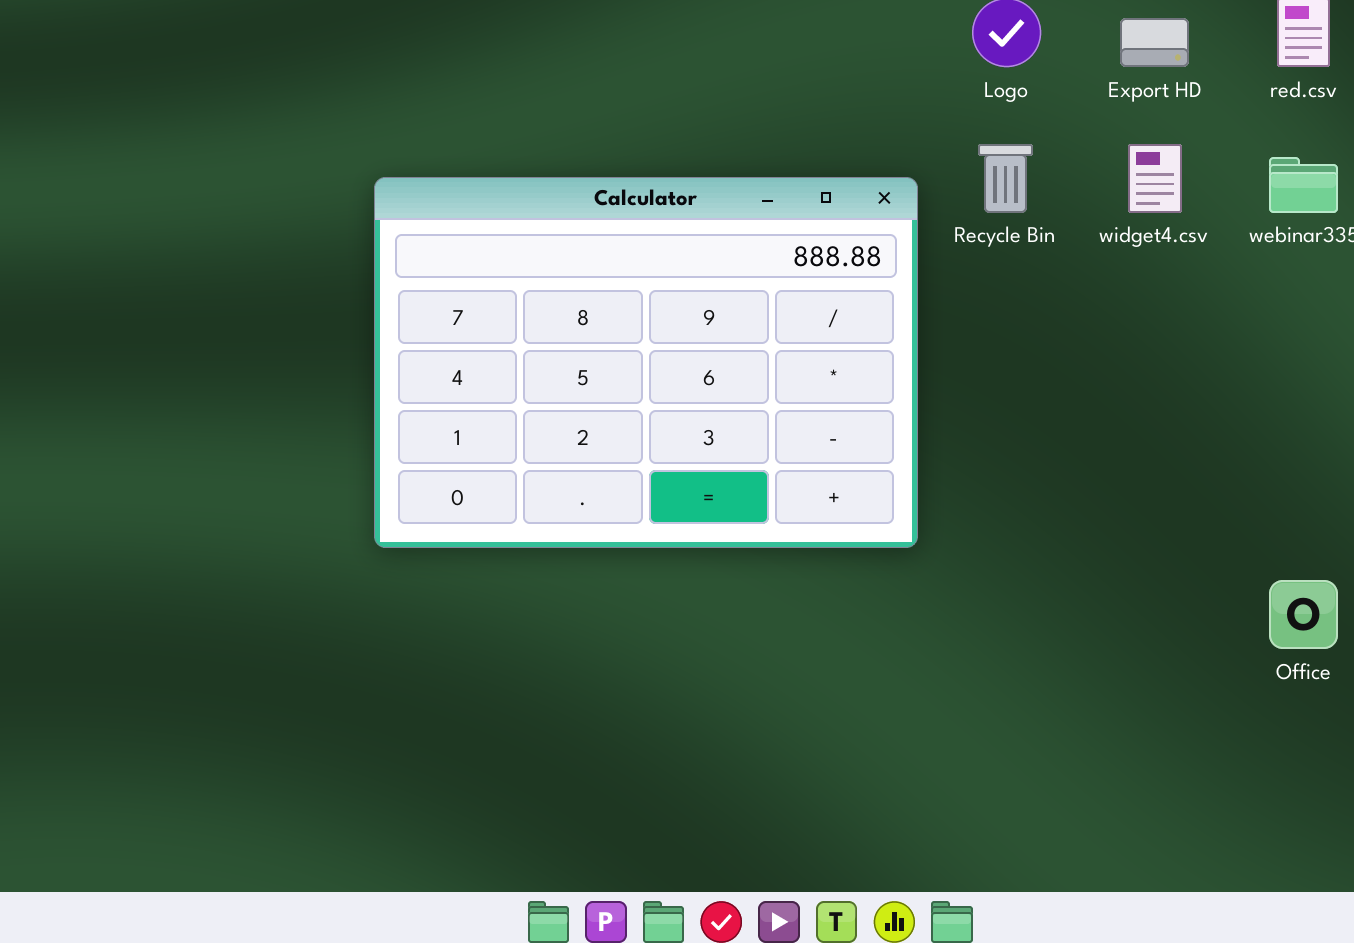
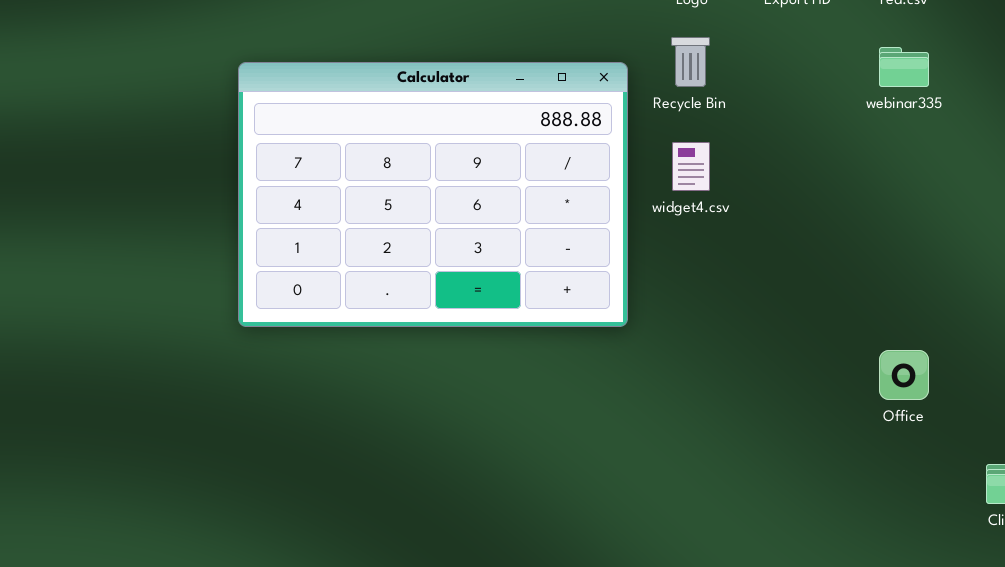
widget4.csv: [1128,144,1182,213] -> [672,142,710,191], moved

